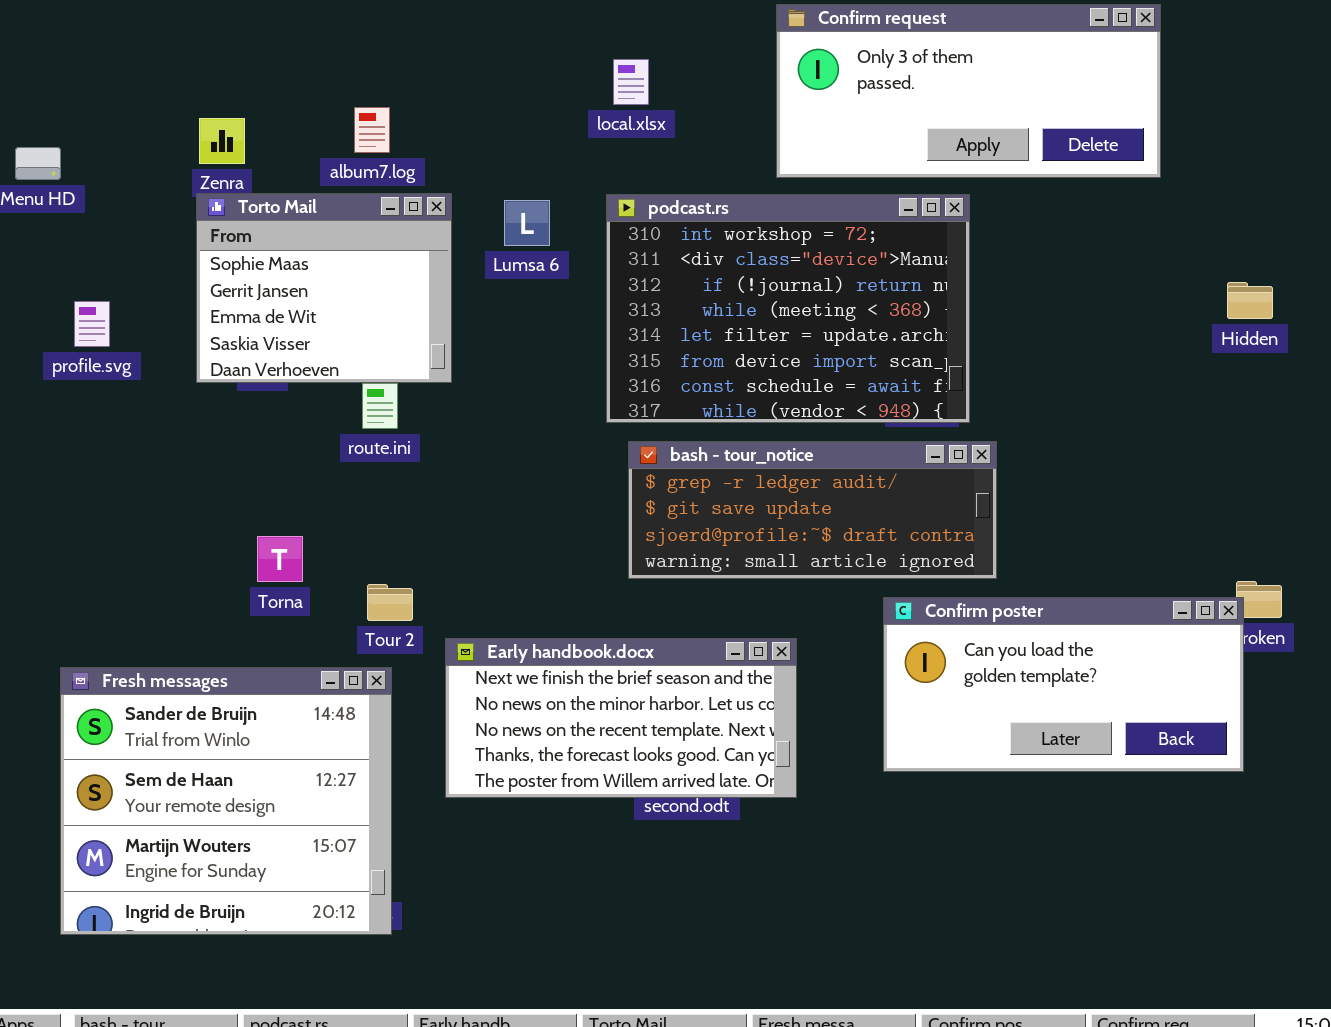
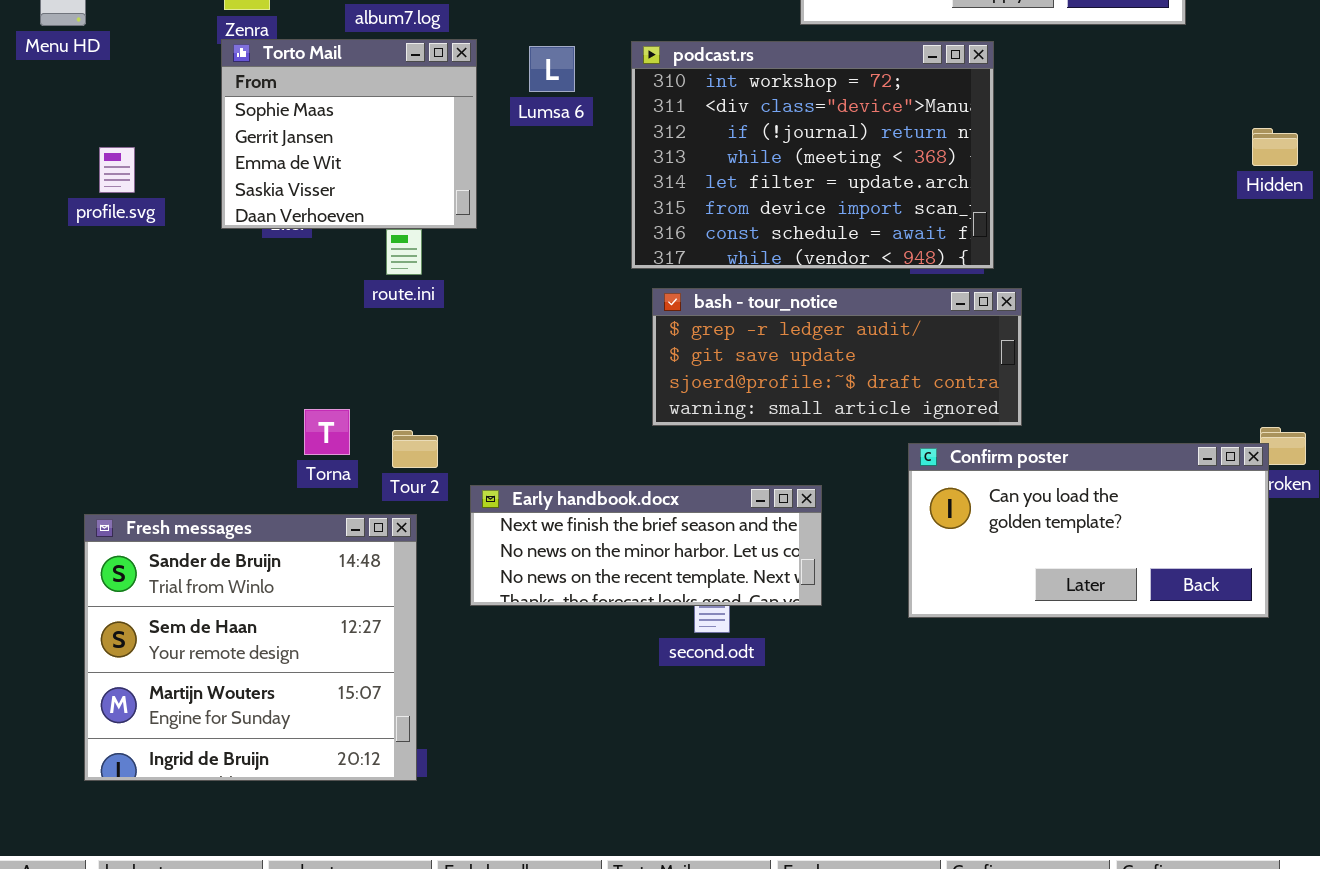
Torna: [257,536,303,582] -> [304,409,350,455], moved
Early handbook.docx: [445,638,797,798] -> [470,485,822,606], resized

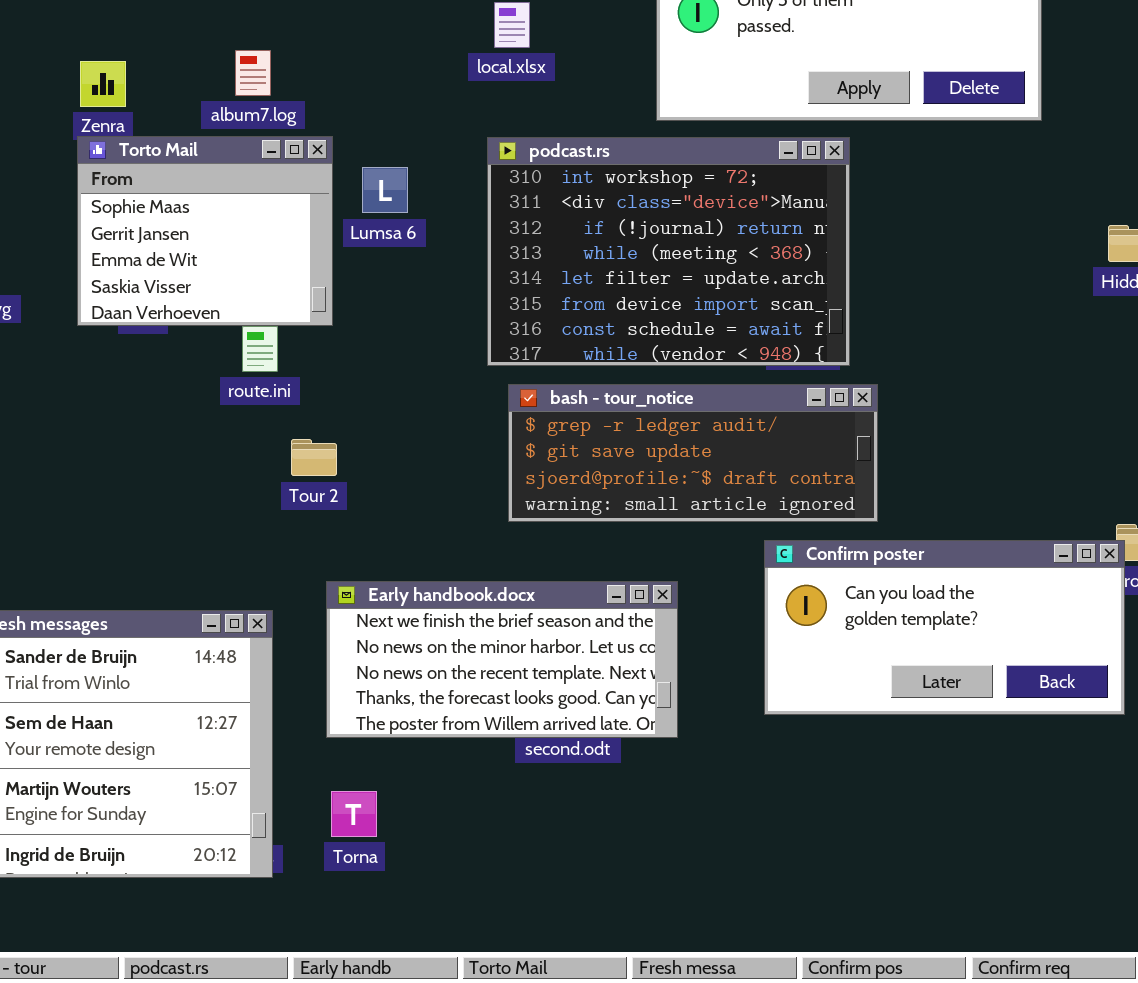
Lumsa 6: [529,46,575,92] -> [362,167,408,213], moved
Torna: [304,409,350,455] -> [331,791,377,837], moved
Tour 2: [392,430,438,468] -> [291,439,337,476], moved
Early handbook.docx: [470,485,822,606] -> [326,581,678,738], resized

